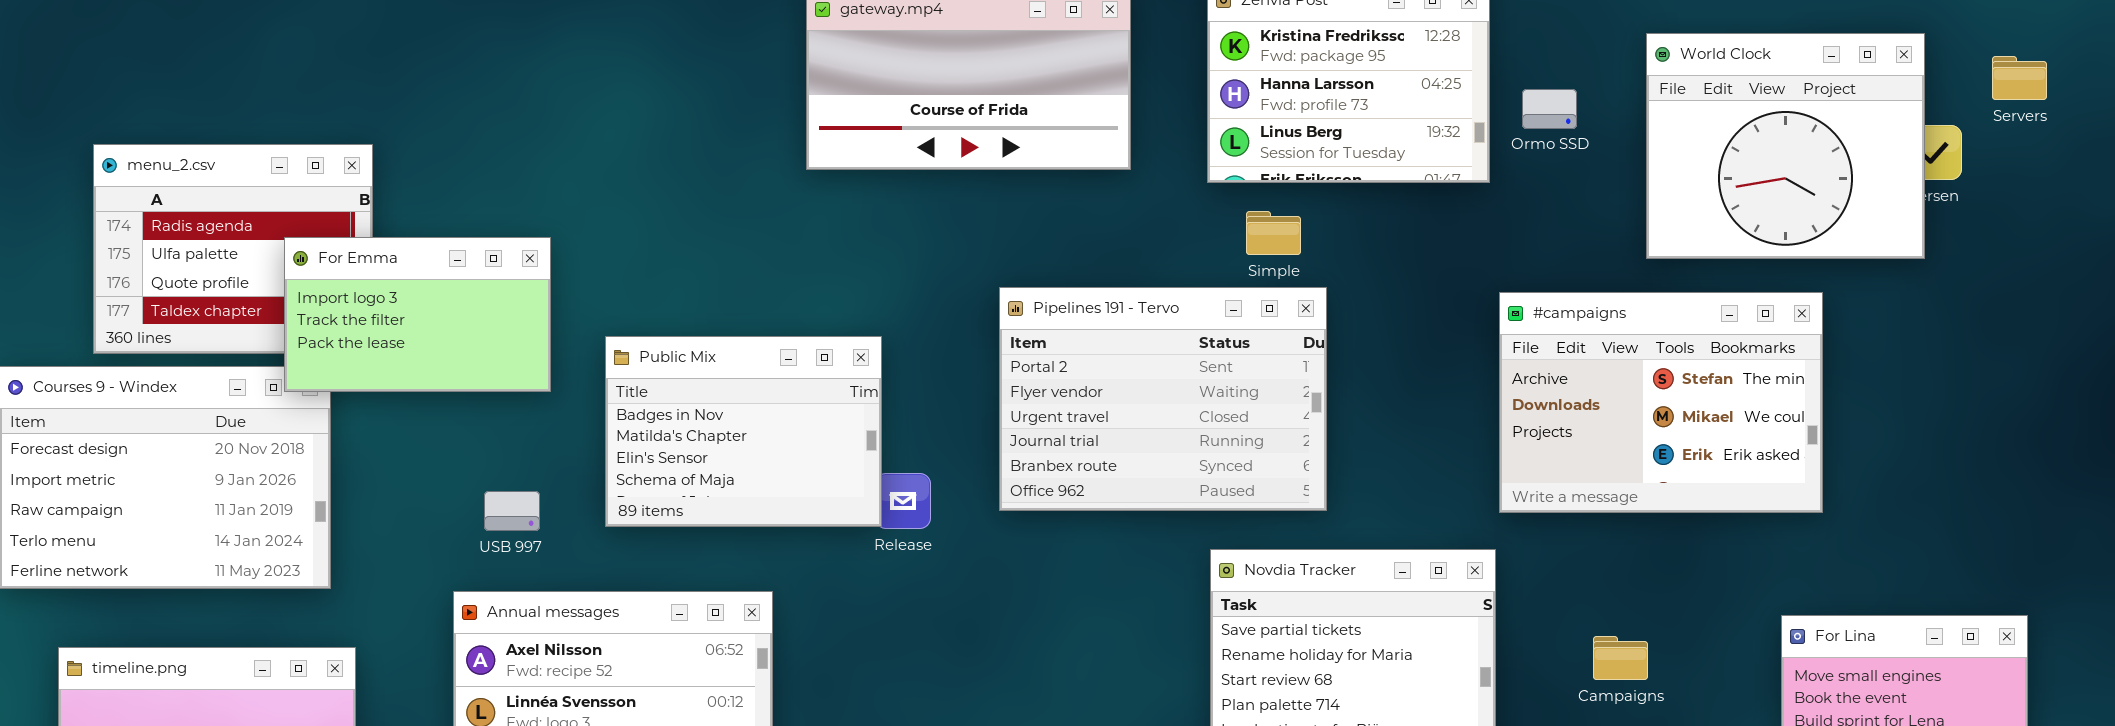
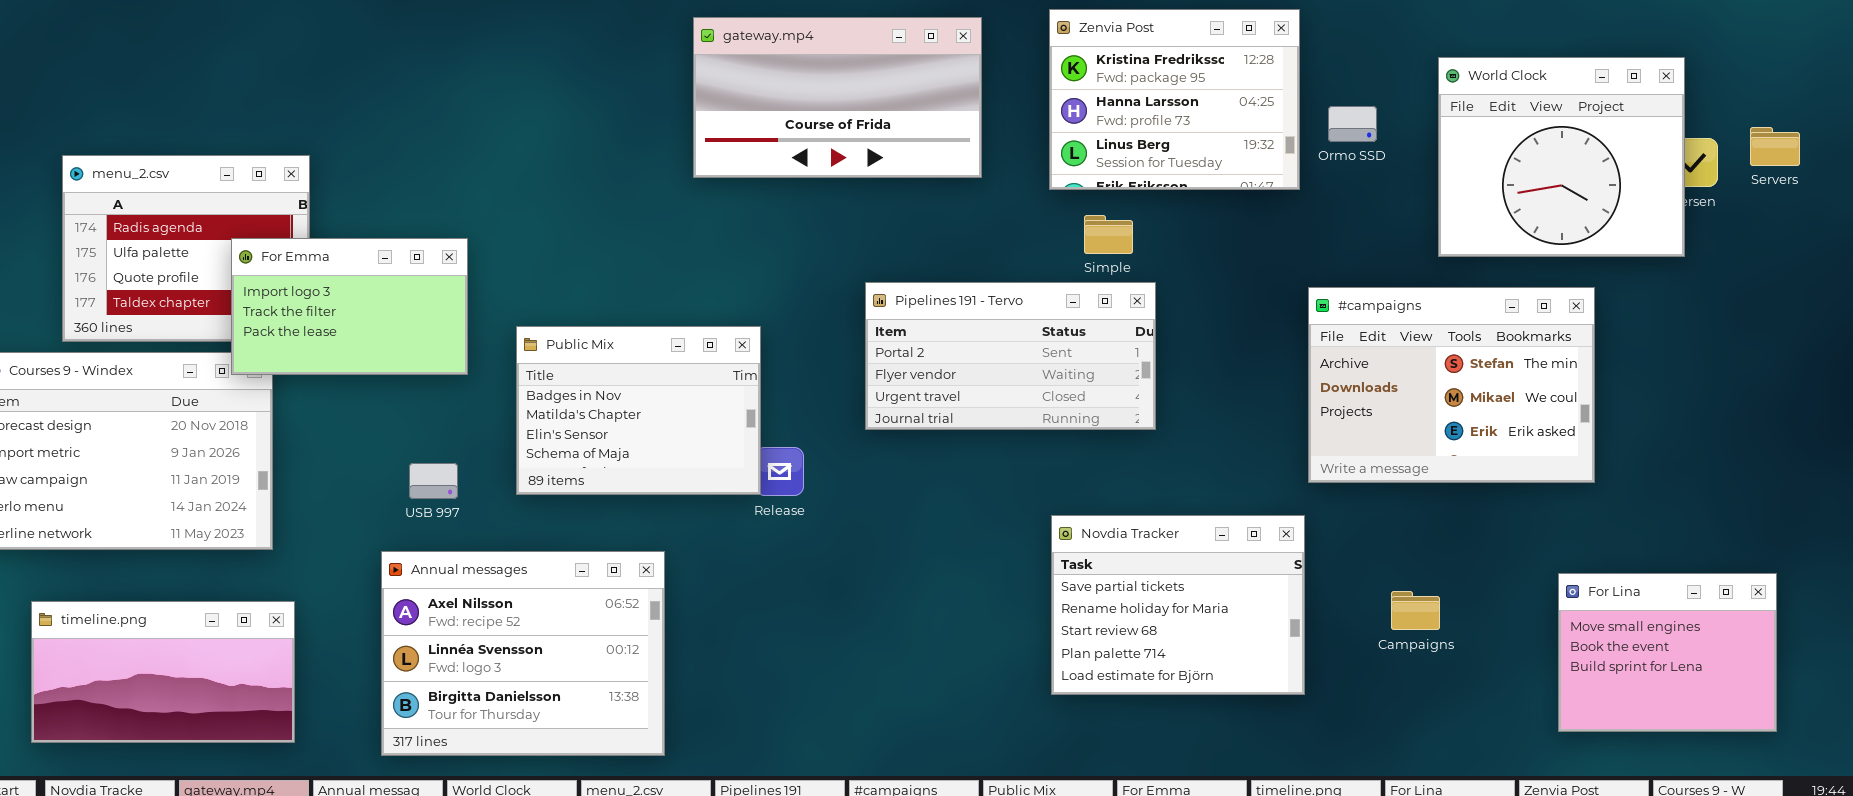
Servers: [1992,56,2047,100] -> [1750,127,1800,166], moved
Pipelines 191 - Tervo: [999,287,1327,511] -> [865,282,1156,430], resized

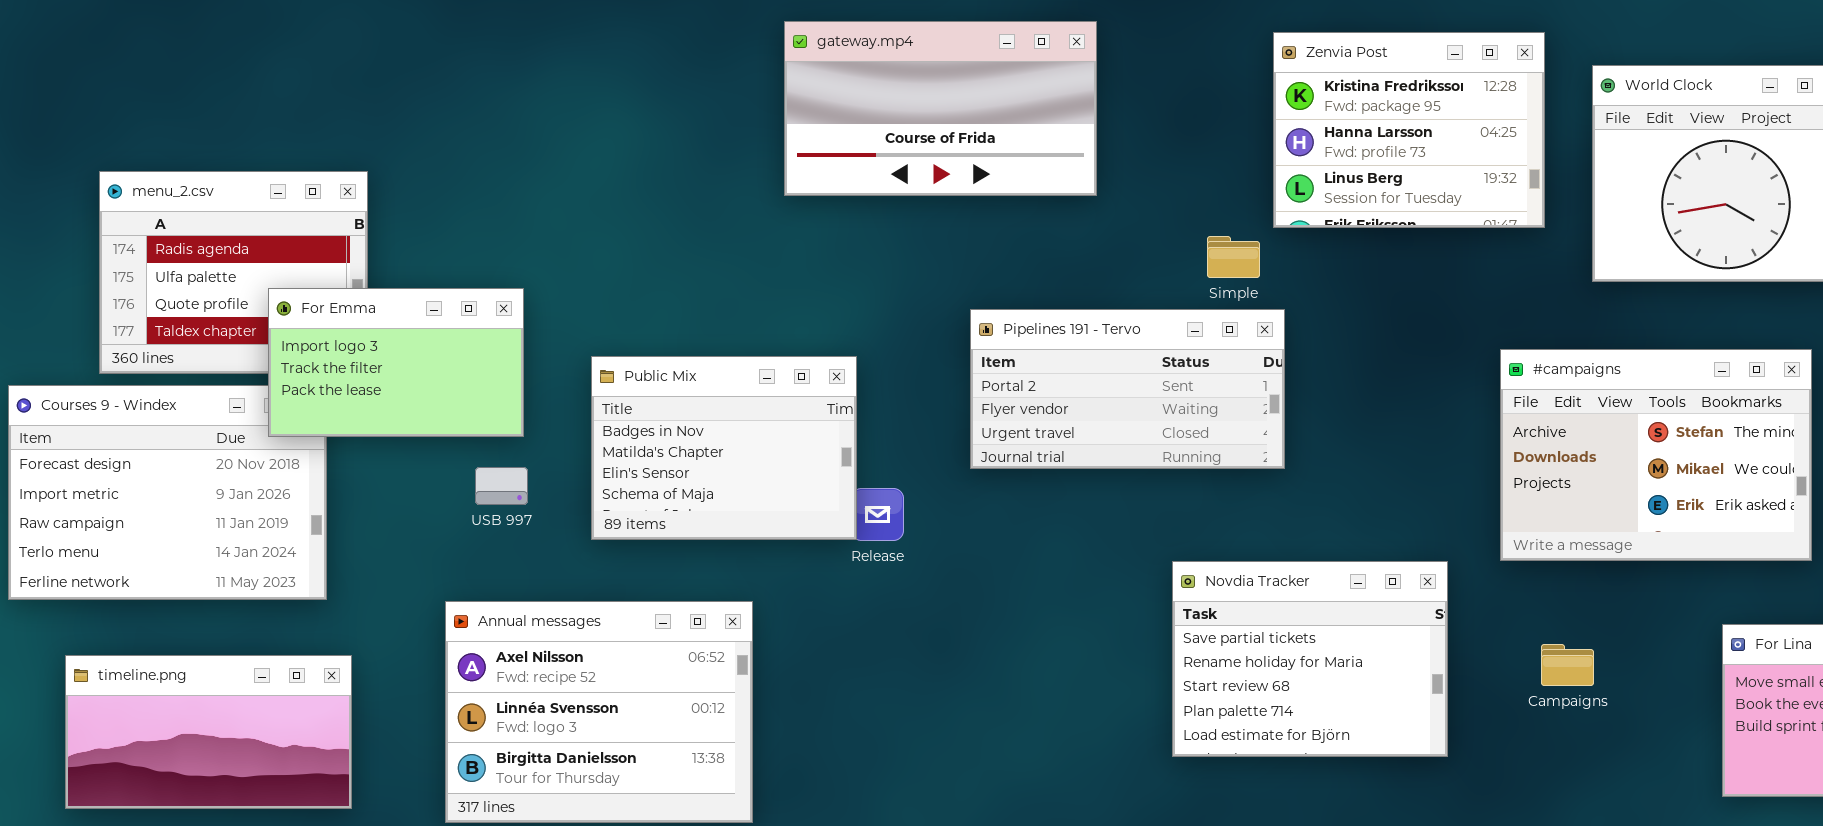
Zenvia Post: [1049,9,1300,190] -> [1273,32,1545,228], moved
For Emma: [231,238,468,375] -> [268,288,524,437], moved
#campaigns: [1308,287,1595,483] -> [1500,349,1812,561], moved
USB 997: [409,463,458,499] -> [475,467,528,505], moved

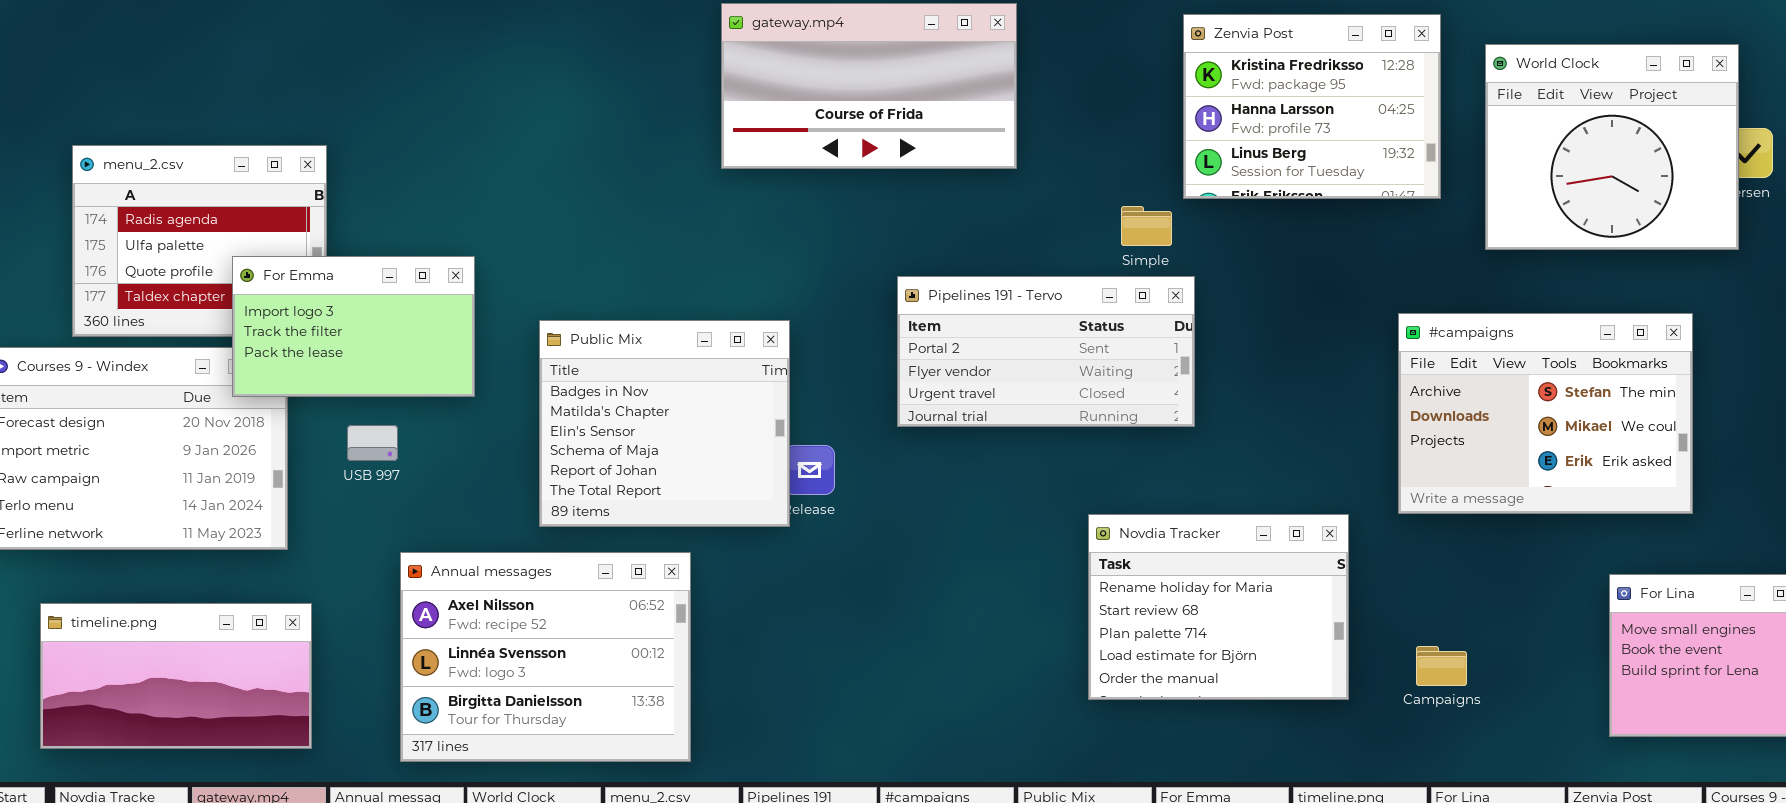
Public Mix: [591,356,857,540] -> [539,320,790,527], resized
USB 997: [475,467,528,505] -> [347,425,398,461], moved
Novdia Tracker: [1172,561,1448,757] -> [1088,514,1349,700], scrolled down 1 row
Campaigns: [1541,644,1594,686] -> [1416,646,1467,686], moved

